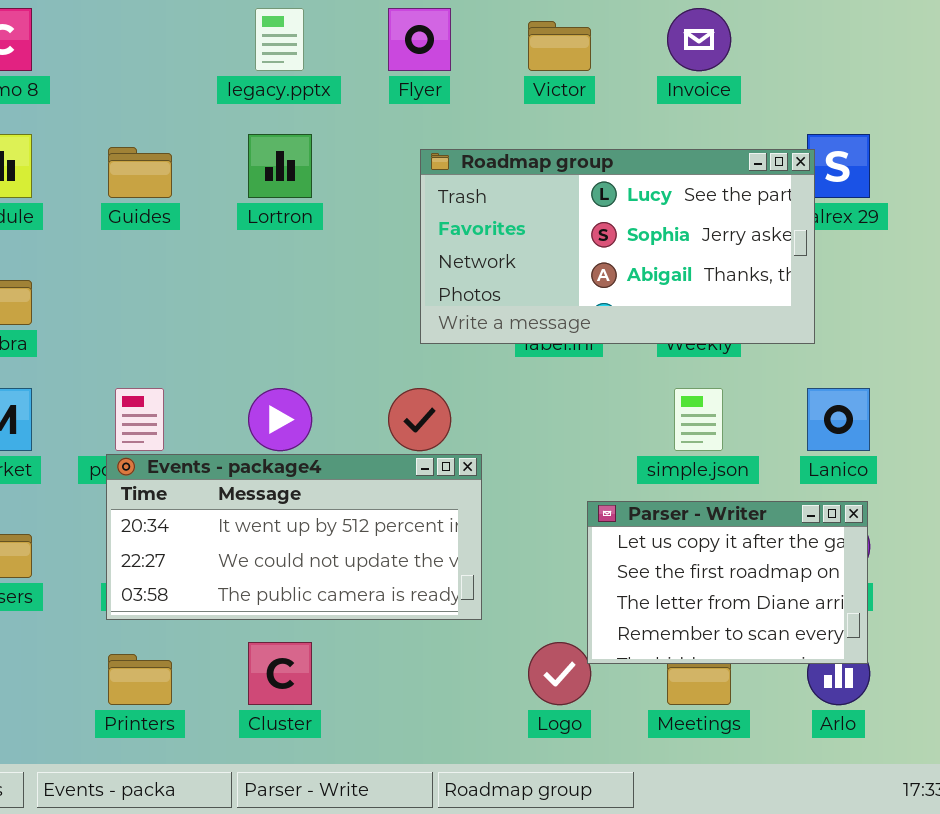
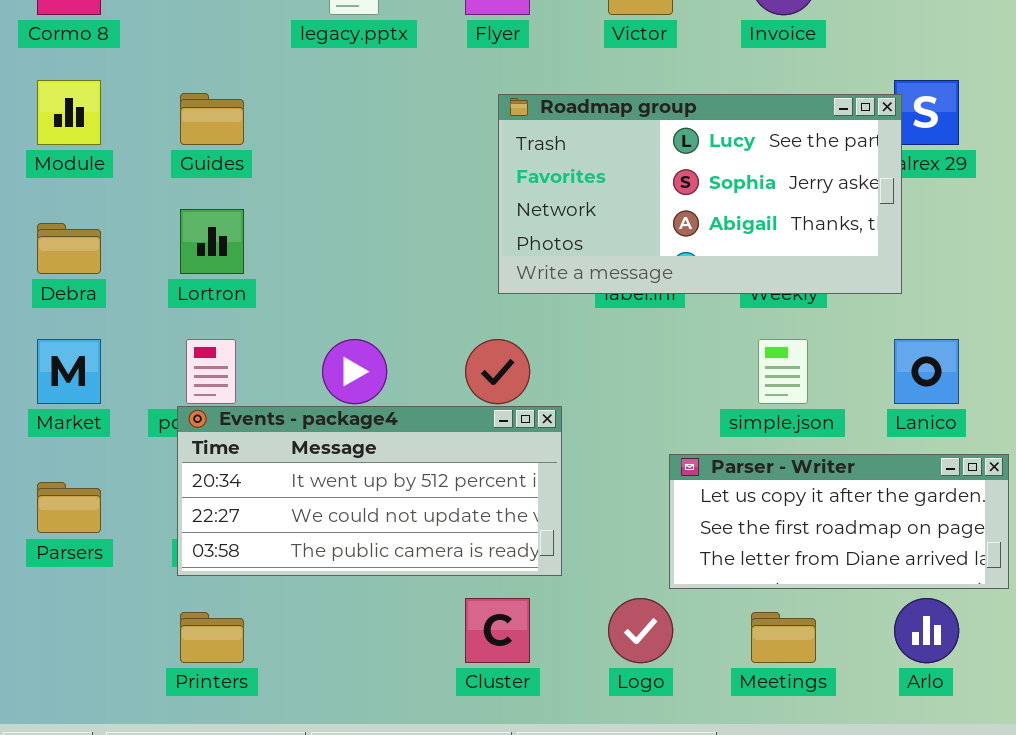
Lortron: [248,134,312,198] -> [180,209,244,274], moved
Parser - Writer: [587,501,868,664] -> [669,454,1009,589], resized
Cluster: [248,642,312,705] -> [465,598,530,663], moved

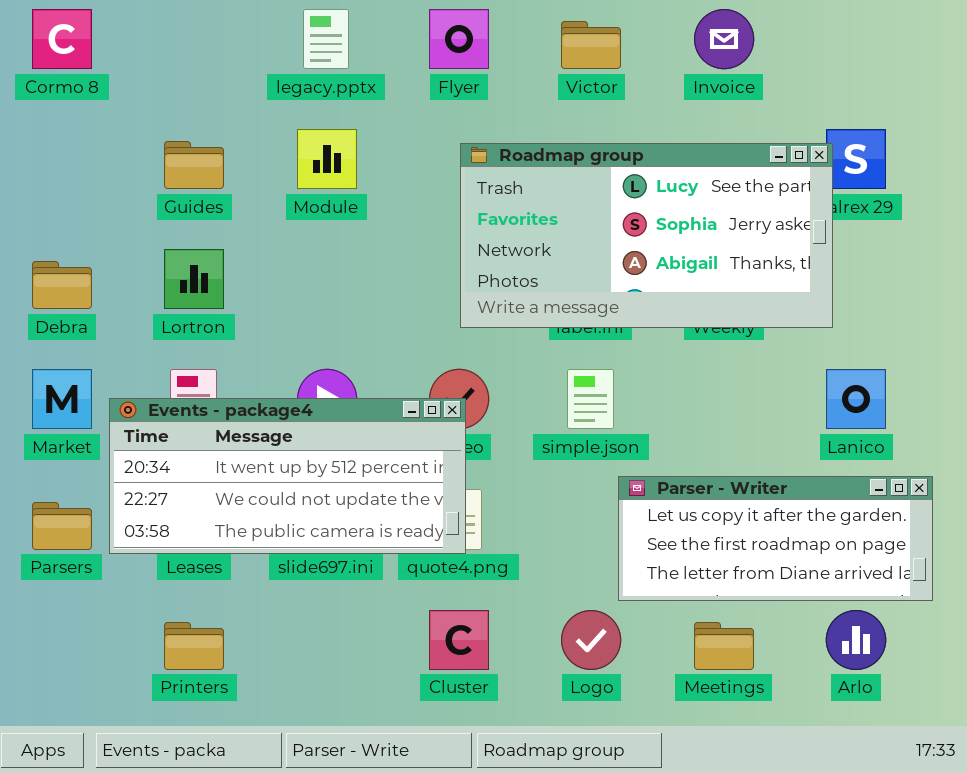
Module: [37,80,101,145] -> [297,129,357,189], moved
simple.json: [758,339,808,404] -> [567,369,614,429], moved
Events - package4: [177,406,562,576] -> [109,398,466,554], moved

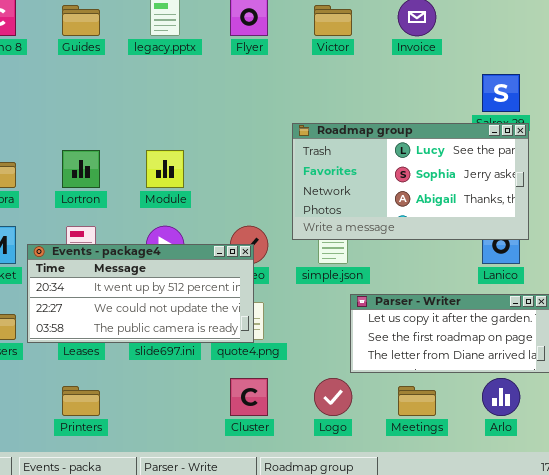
Module: [297,129,357,189] -> [146,150,184,188], moved
Guides: [164,141,224,189] -> [62,5,100,36], moved
Roadmap group: [460,143,833,328] -> [292,123,529,240], moved

